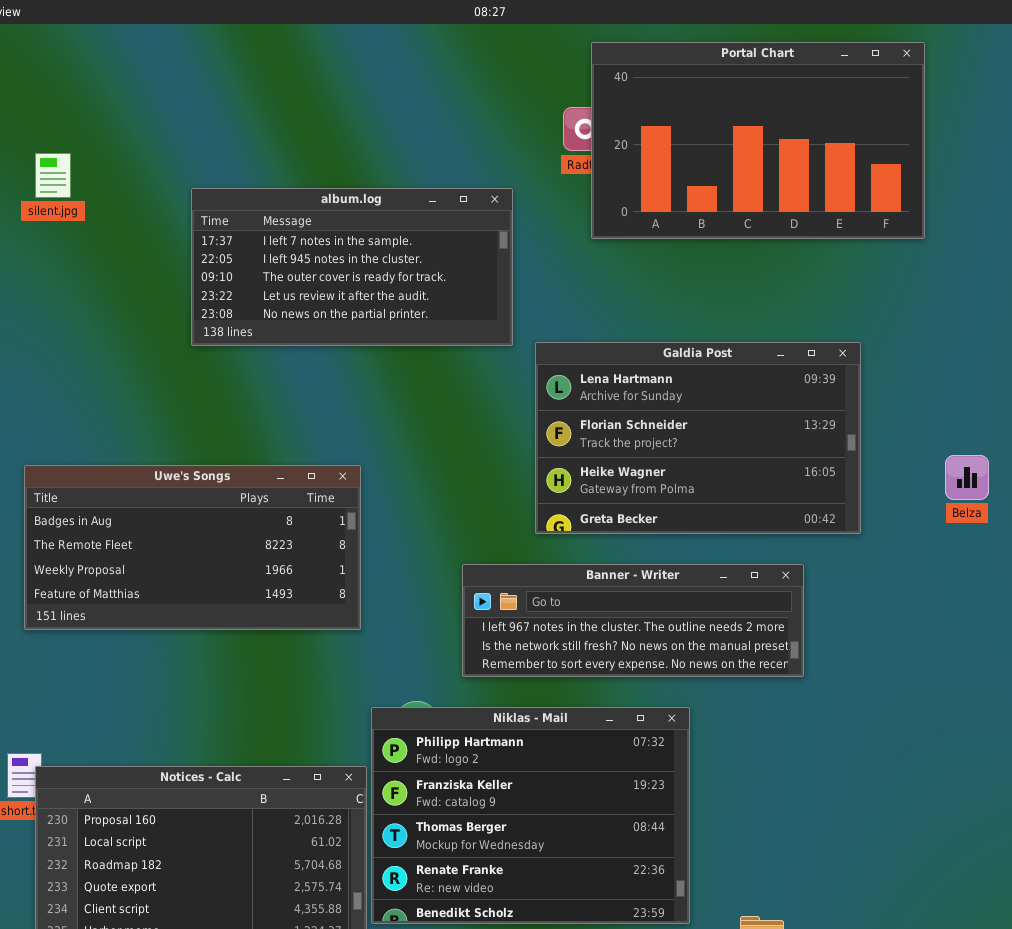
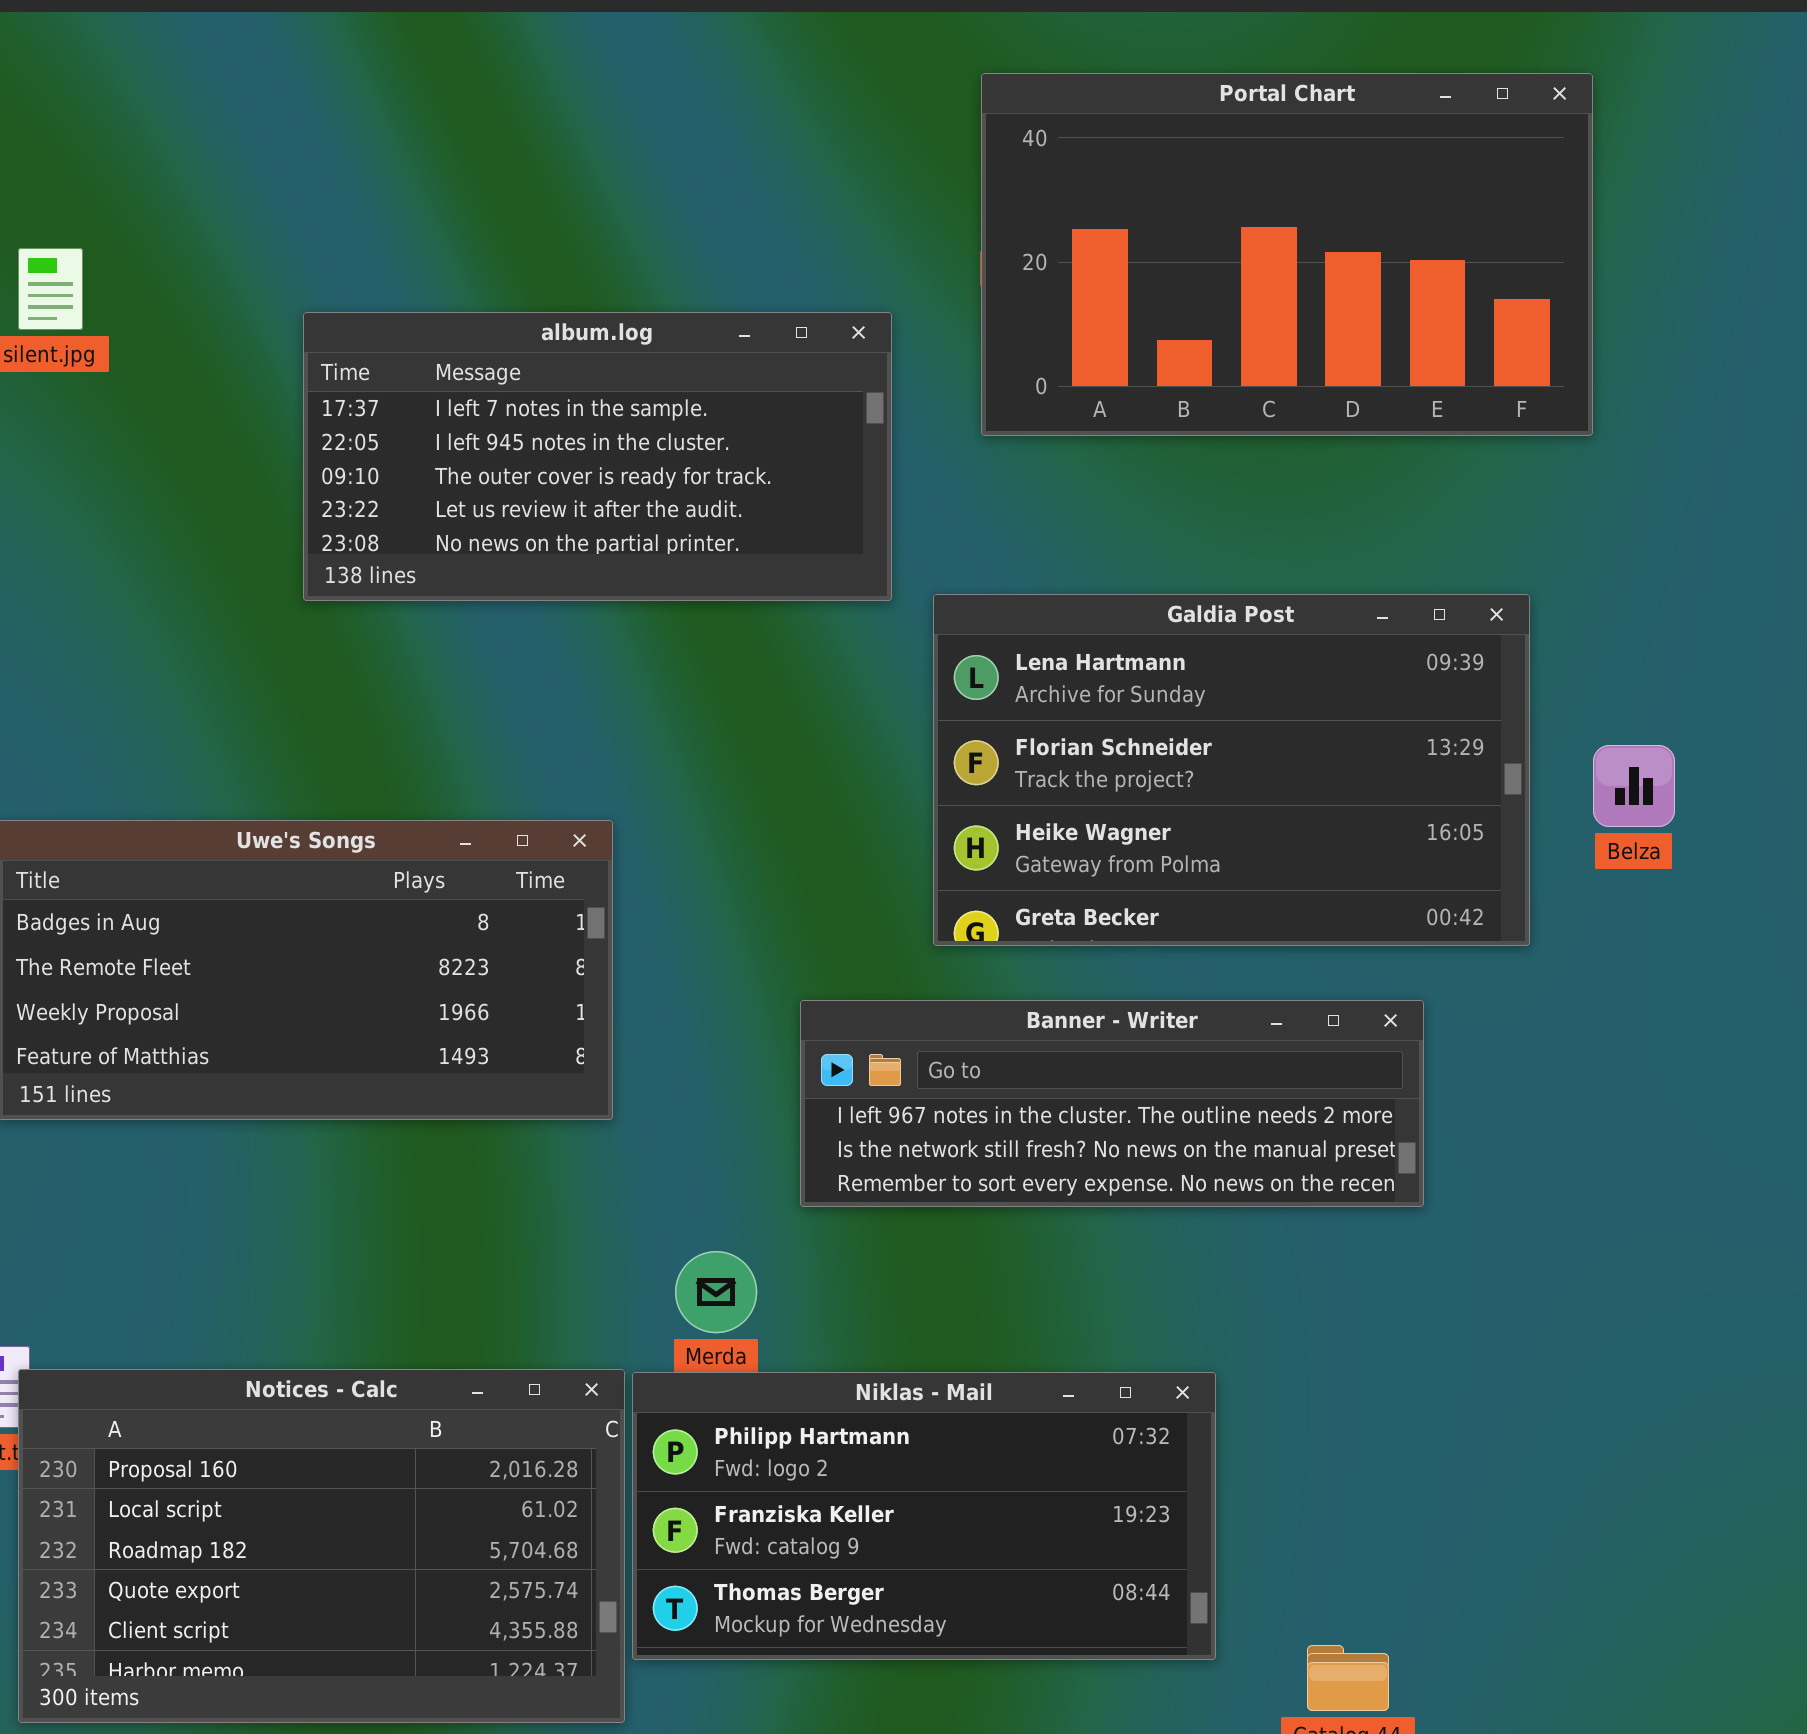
Portal Chart: [591,42,925,239] -> [981,73,1593,436], moved
Belza: [945,455,989,500] -> [1593,745,1675,827], moved
Niklas - Mail: [371,707,690,924] -> [632,1372,1216,1660], resized

